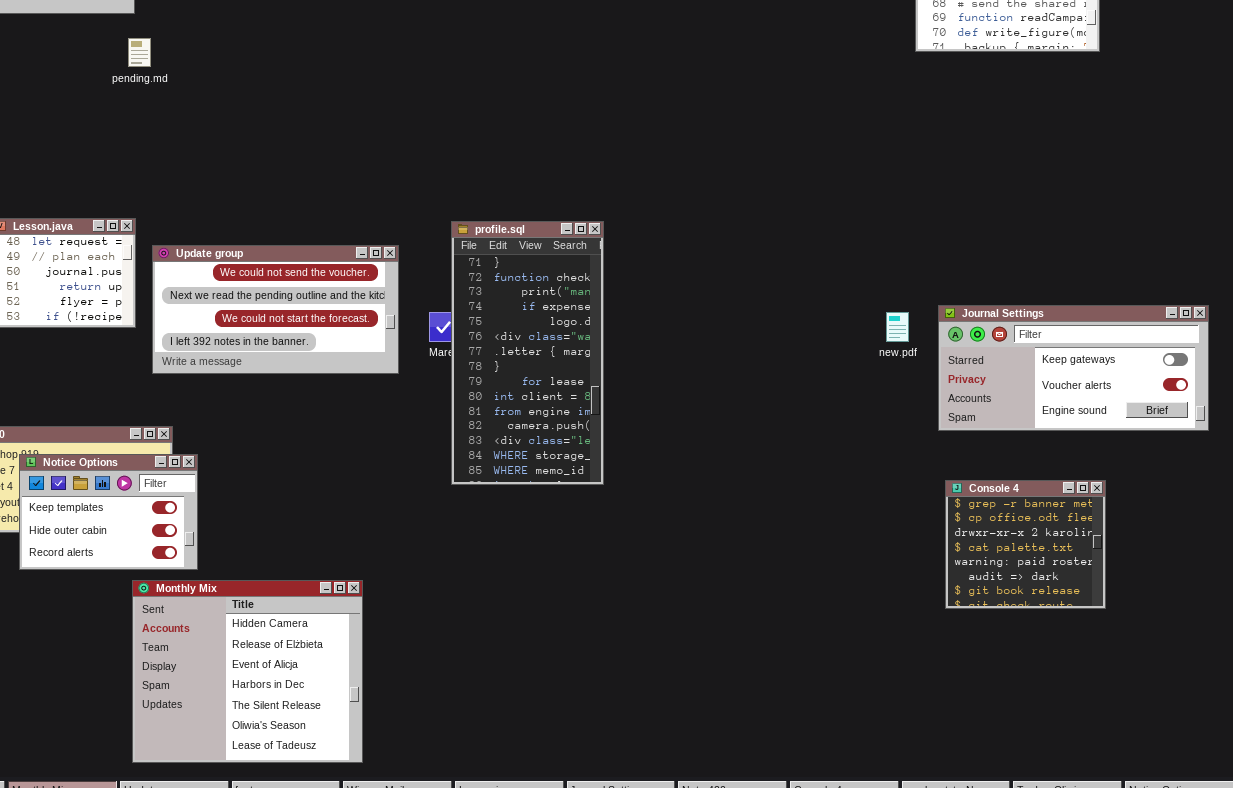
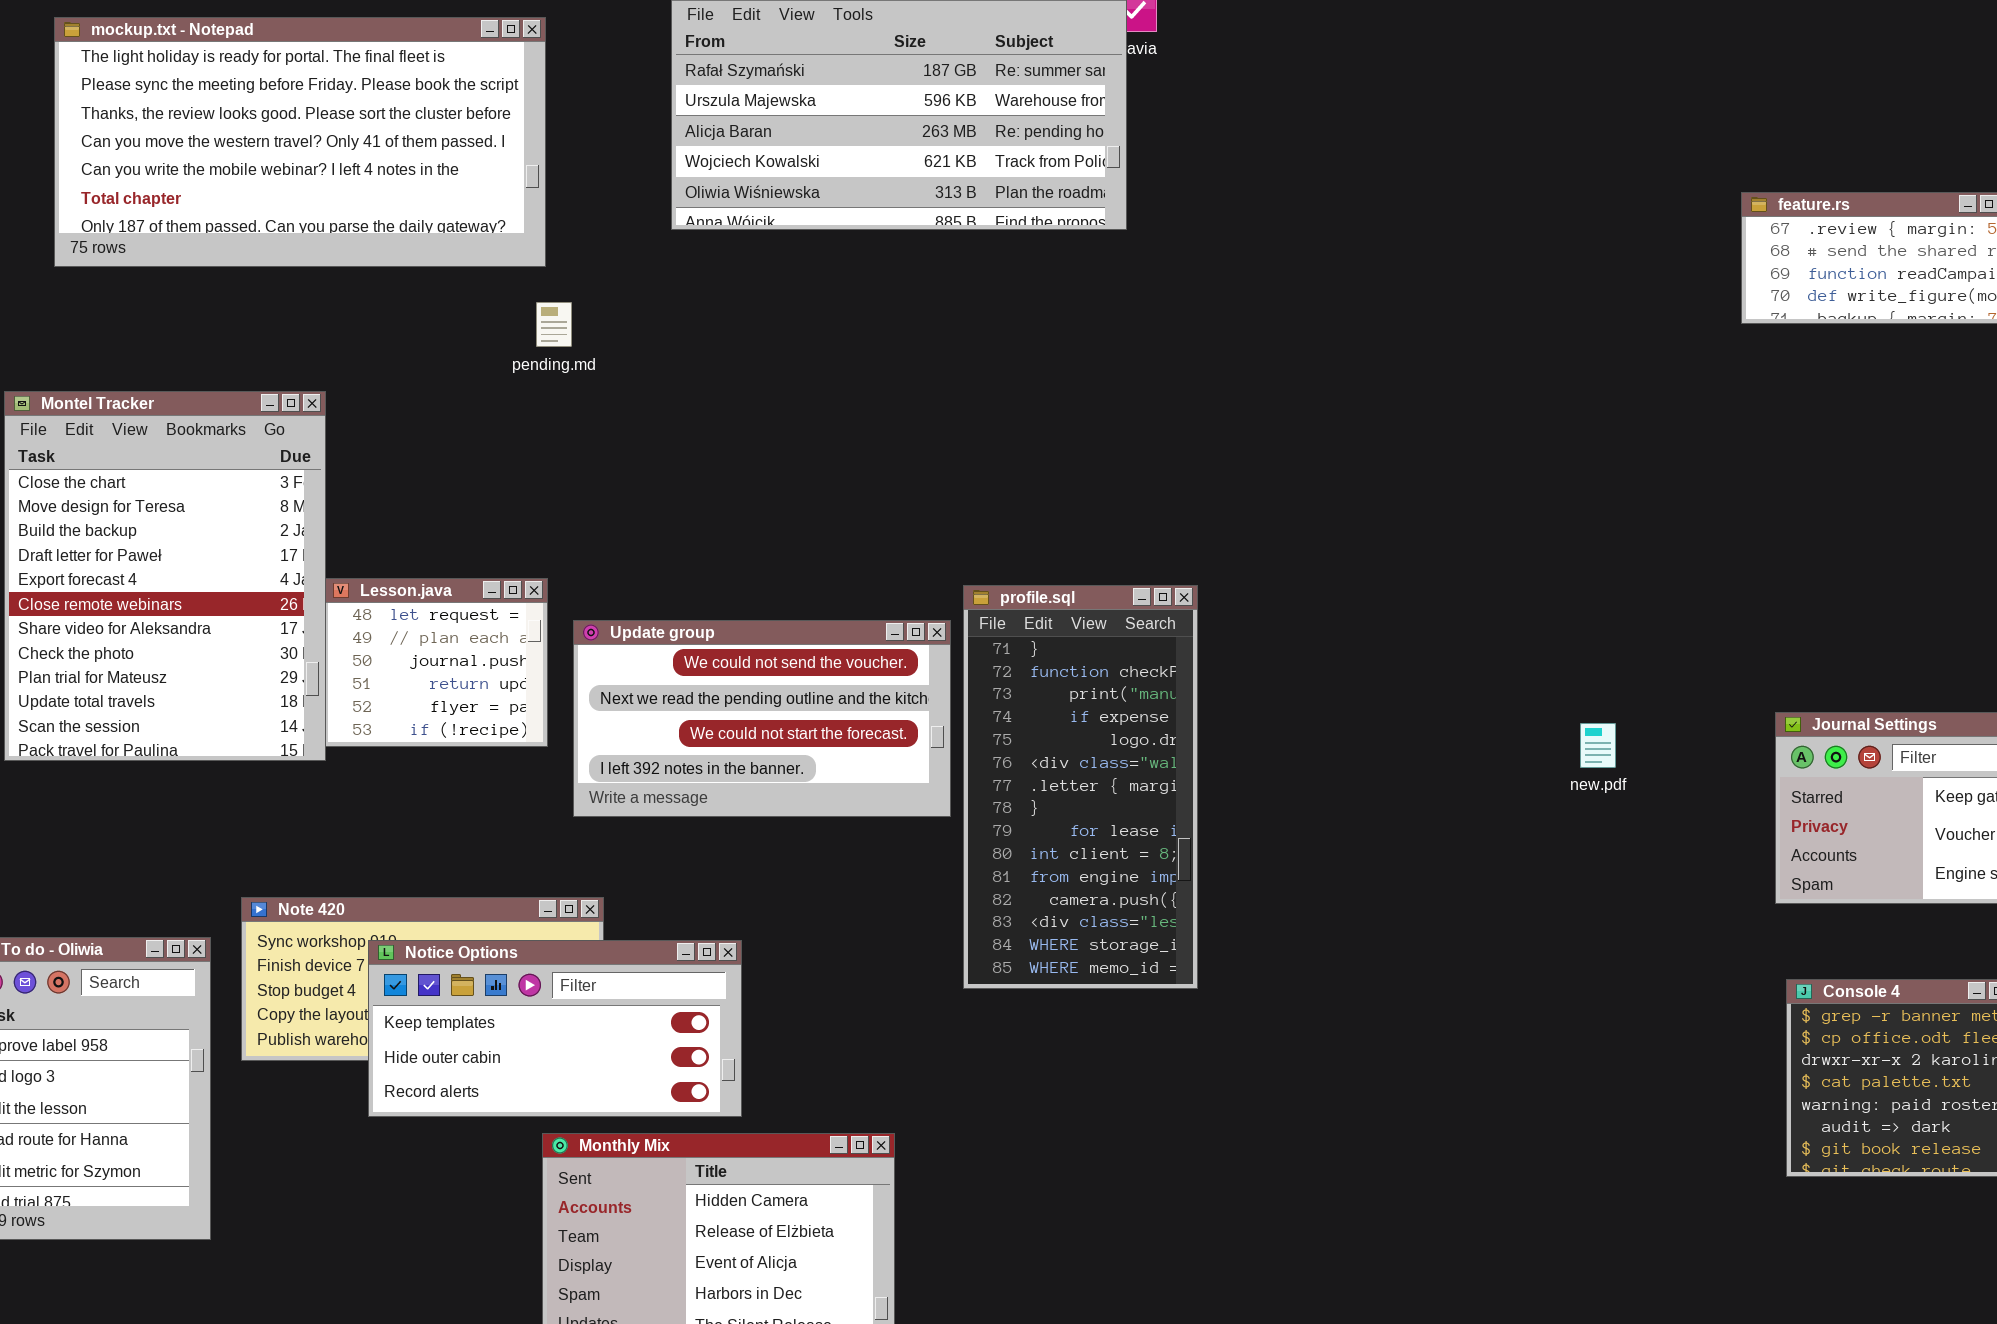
profile.sql: [451,221,604,485] -> [963,585,1198,989], moved
new.pdf: [886,312,909,342] -> [1580,723,1616,768], moved
Notice Options: [19,454,198,570] -> [368,940,742,1117], resized

